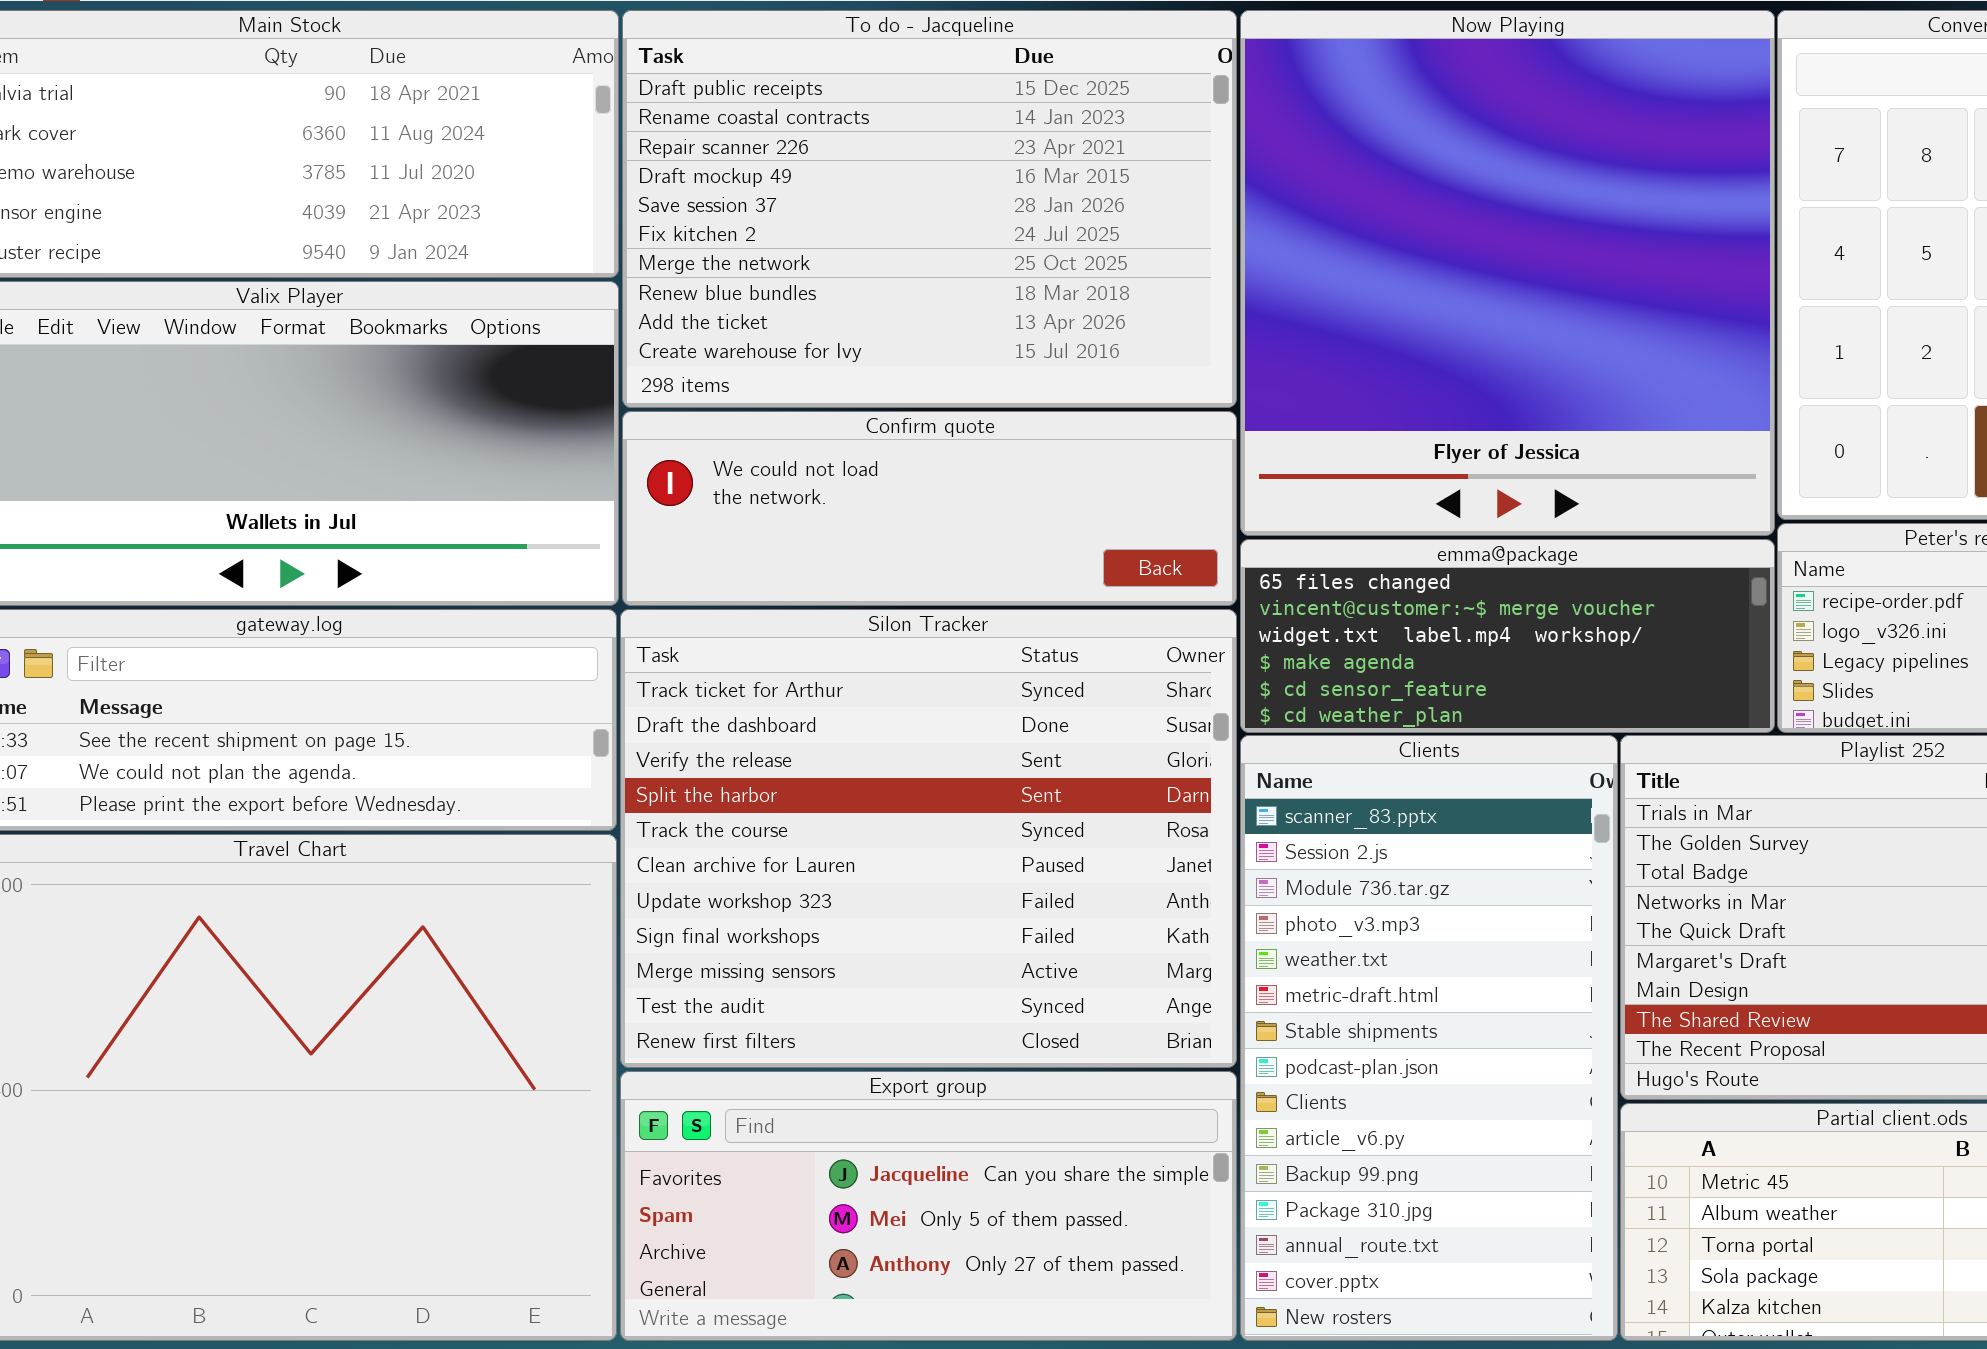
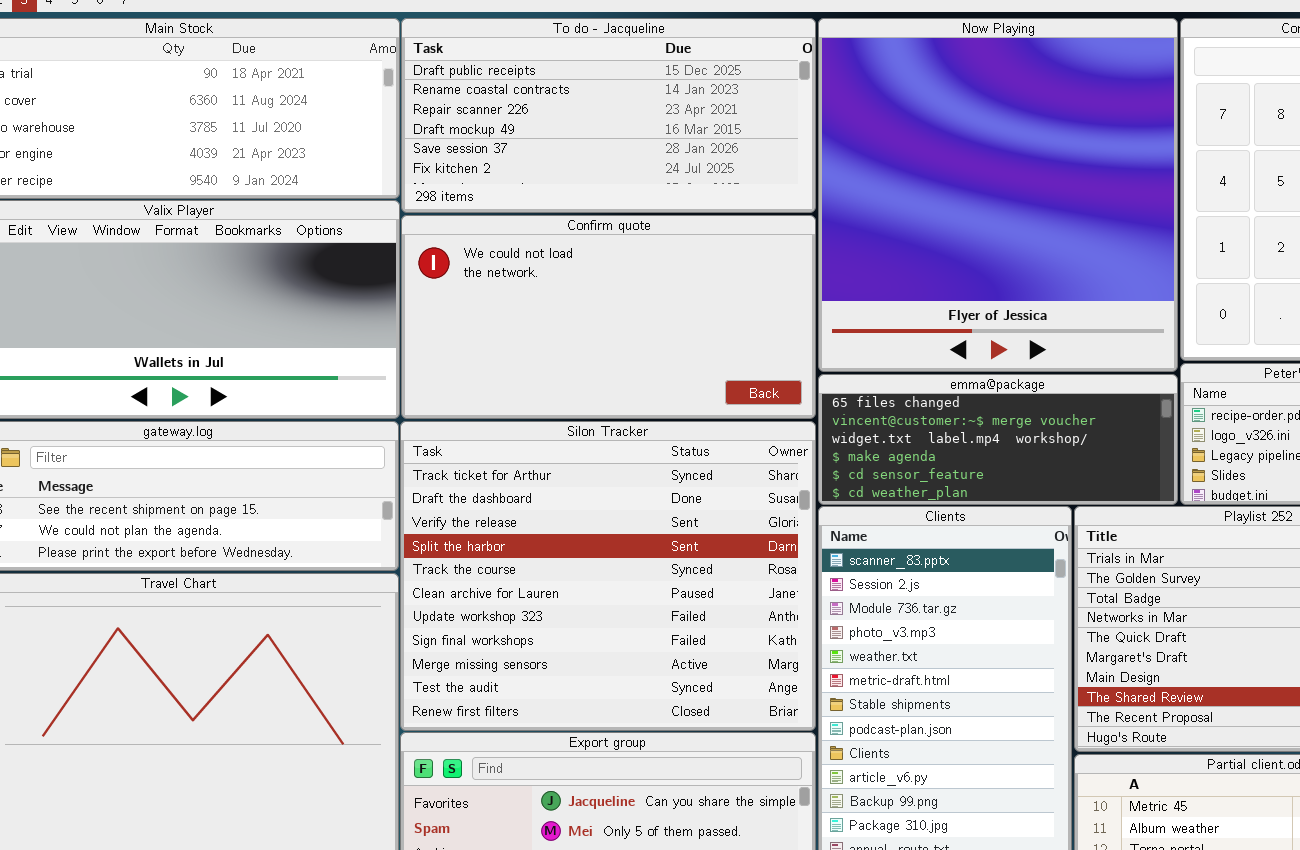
To do - Jacqueline: [622,10,1237,408] -> [401,18,816,213], resized
Confirm quote: [622,411,1237,606] -> [401,215,816,419], resized

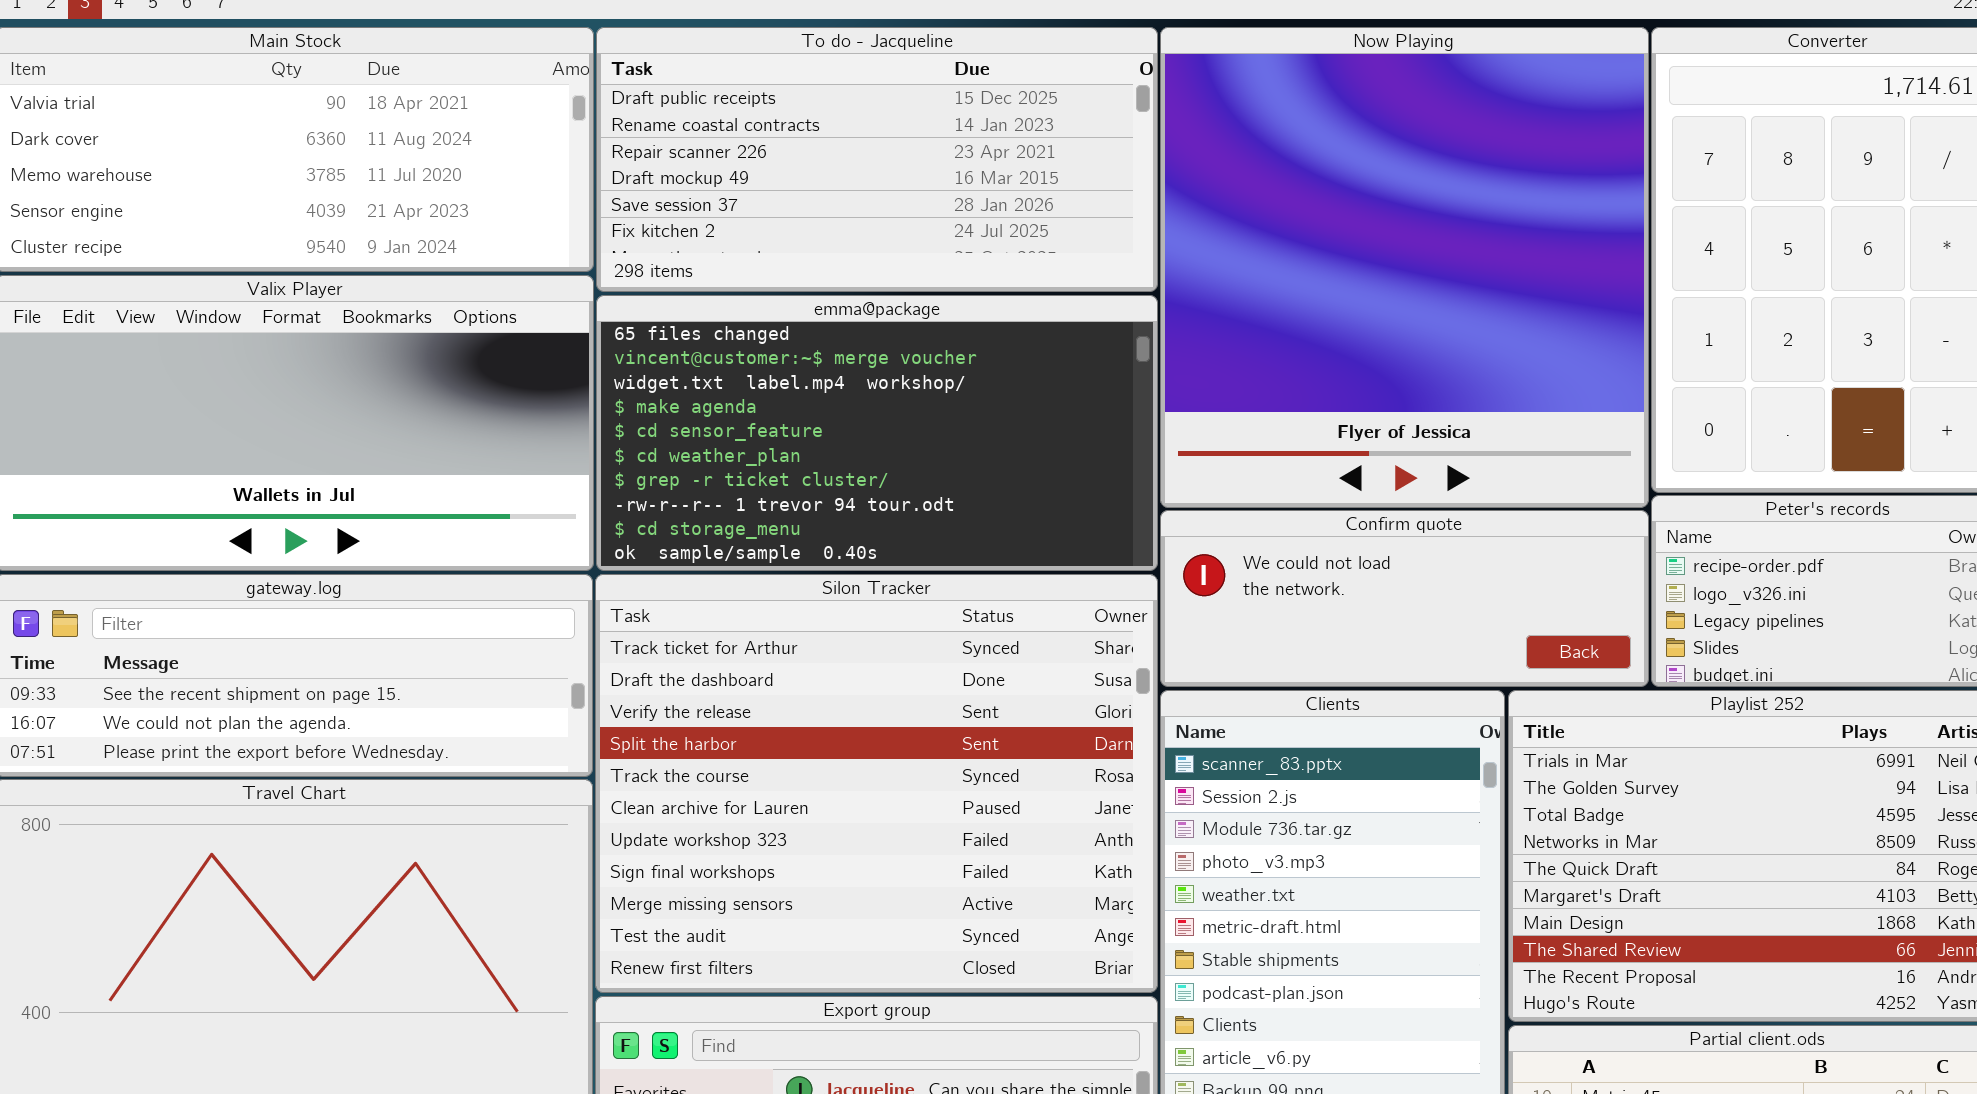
Confirm quote: [401,215,816,419] -> [1160,510,1649,687], moved, resized
emma@package: [818,374,1178,505] -> [596,295,1158,571], moved, resized

